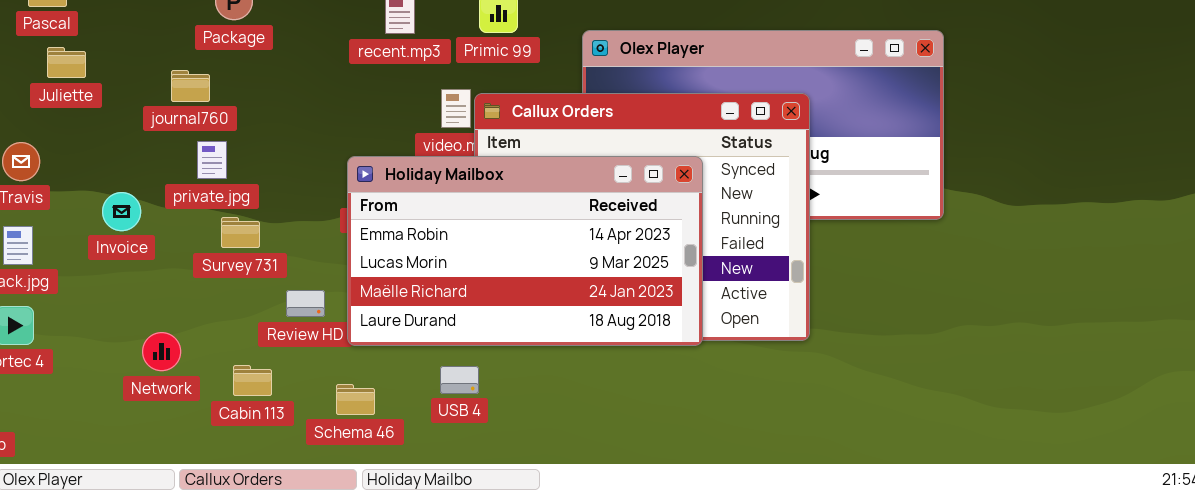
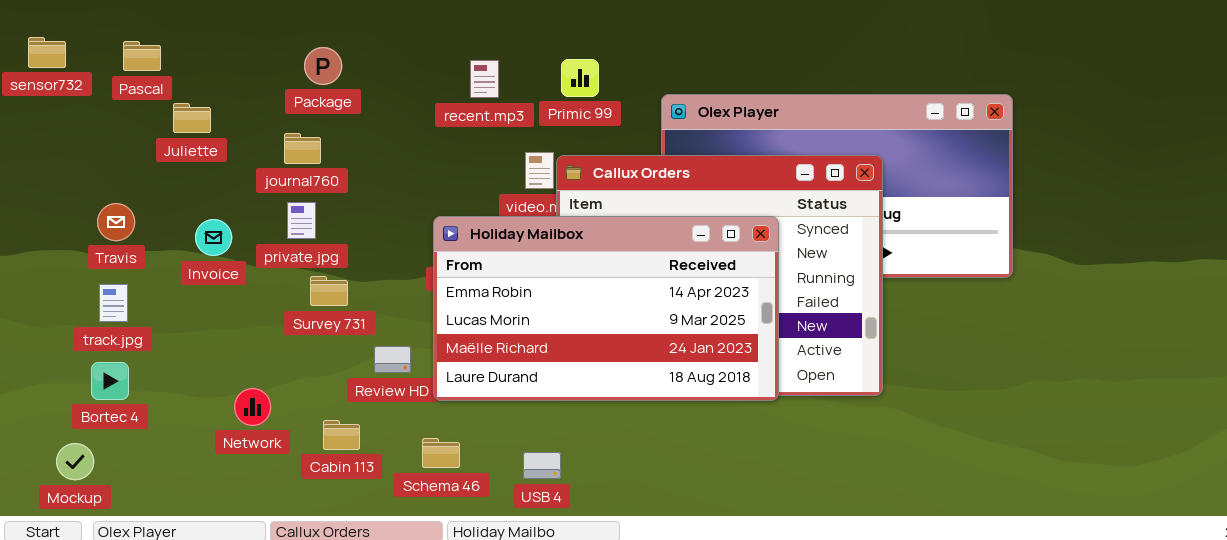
Juliette: [47,47,86,78] -> [173,103,211,133], moved
journal760: [171,70,210,102] -> [284,133,321,164], moved
Invoice: [102,192,141,231] -> [195,219,232,256], moved
USB 4: [440,366,479,394] -> [523,452,561,479], moved

